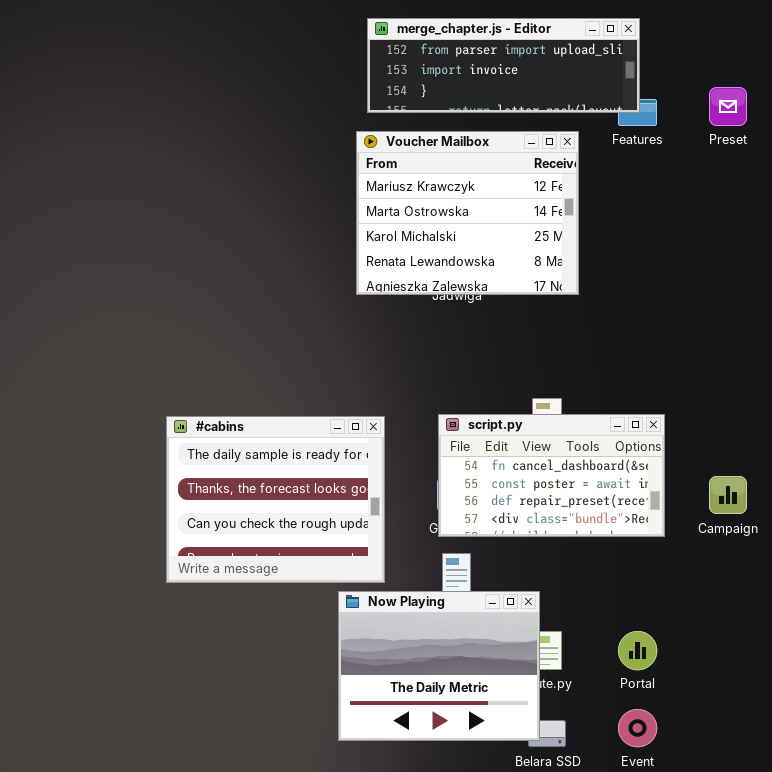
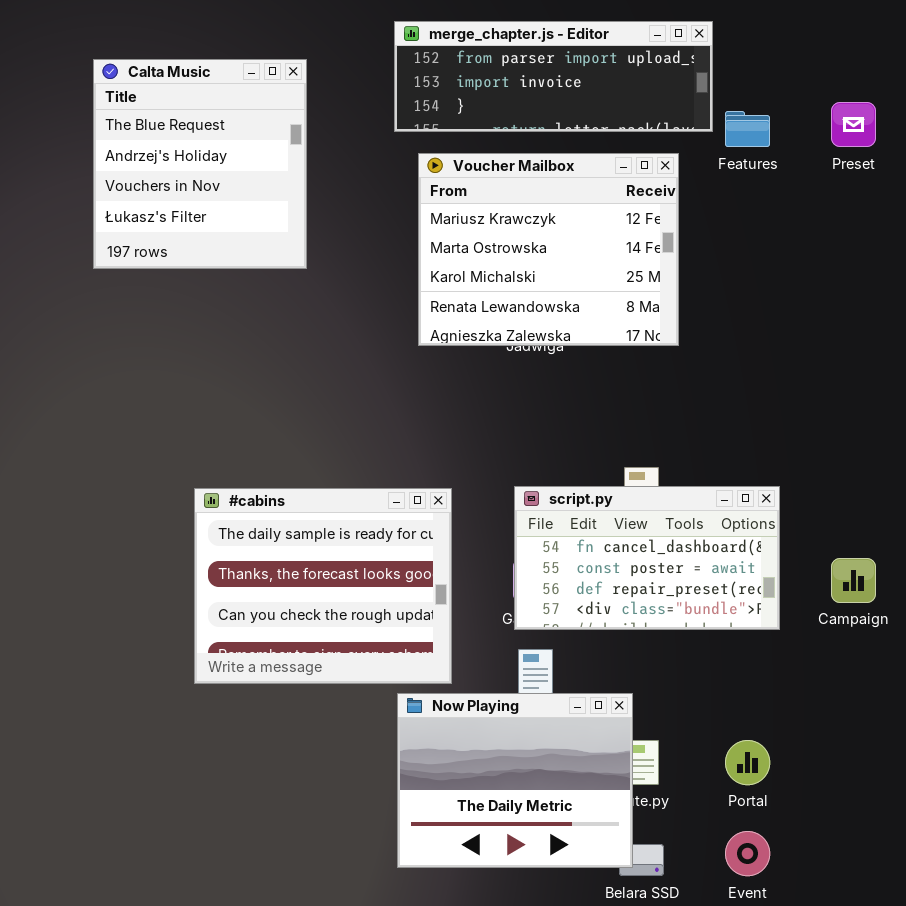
merge_chapter.js - Editor: [367,18,640,113] -> [394,21,713,132], moved
Calta Music: none -> [93,59,307,269], opened

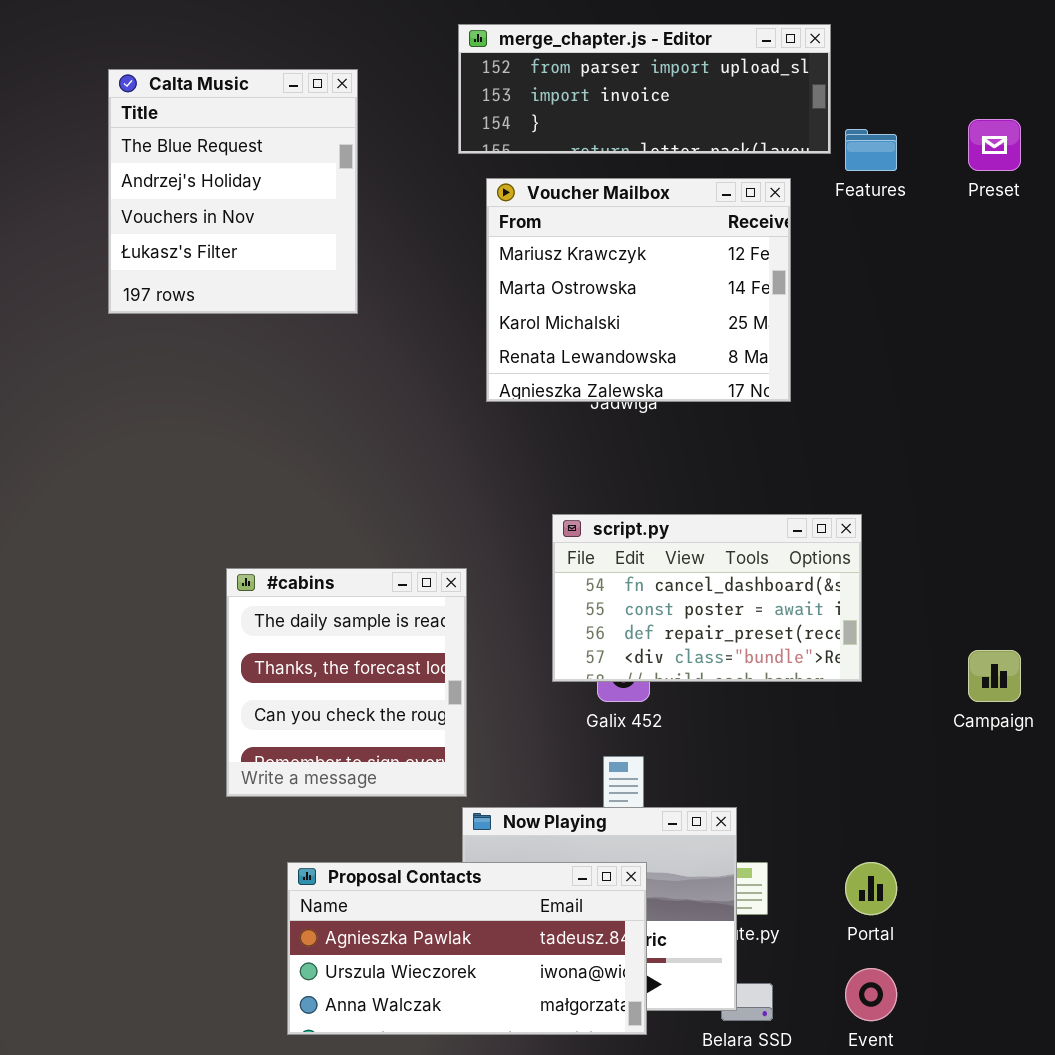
script.py: [514,486,780,630] -> [552,514,862,682], moved
#cabins: [194,488,452,684] -> [226,568,467,797], resized
Proposal Contacts: none -> [287,862,647,1035], opened

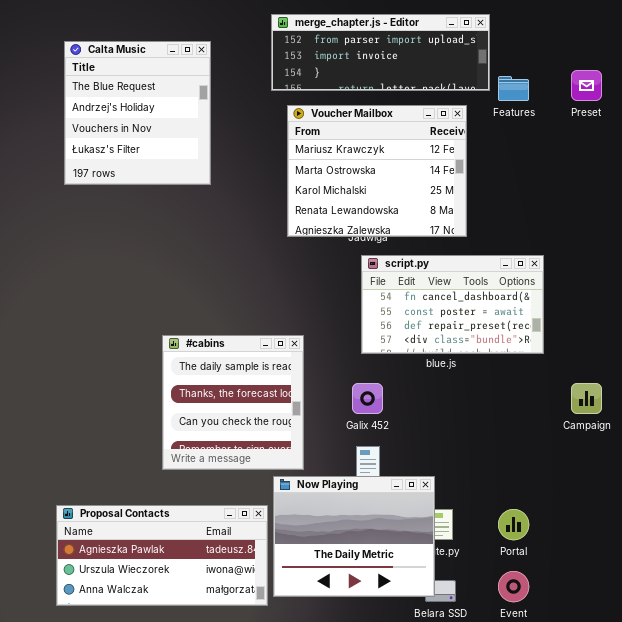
script.py: [552,514,862,682] -> [361,255,544,354], moved
#cabins: [226,568,467,797] -> [162,335,304,470], moved
Proposal Contacts: [287,862,647,1035] -> [56,505,268,606], moved

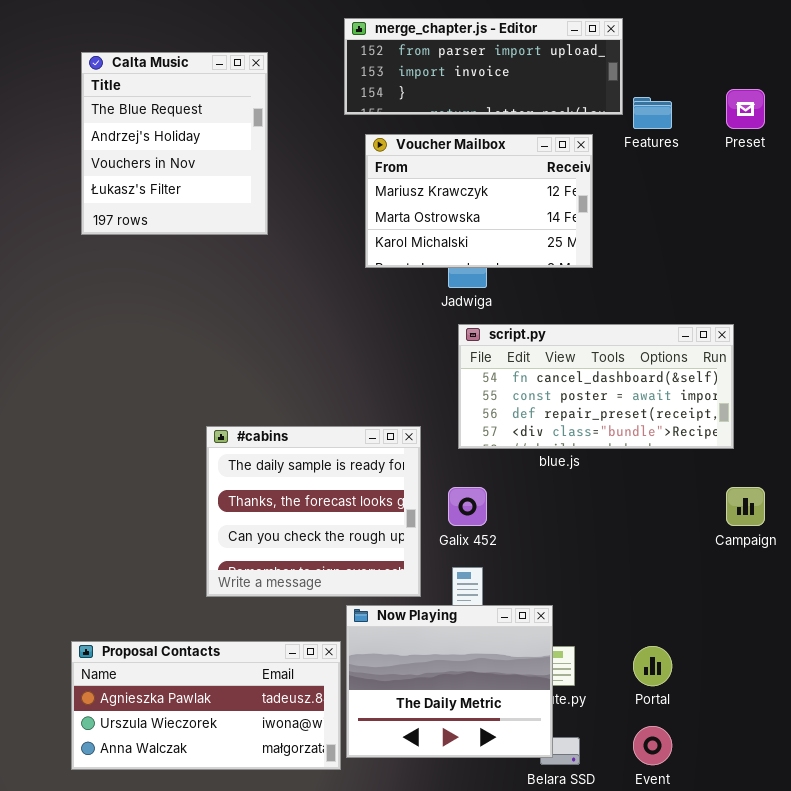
Voucher Mailbox: [287,105,467,237] -> [365,134,593,268], resized
script.py: [361,255,544,354] -> [458,324,734,449], resized
#cabins: [162,335,304,470] -> [206,426,421,597], resized

